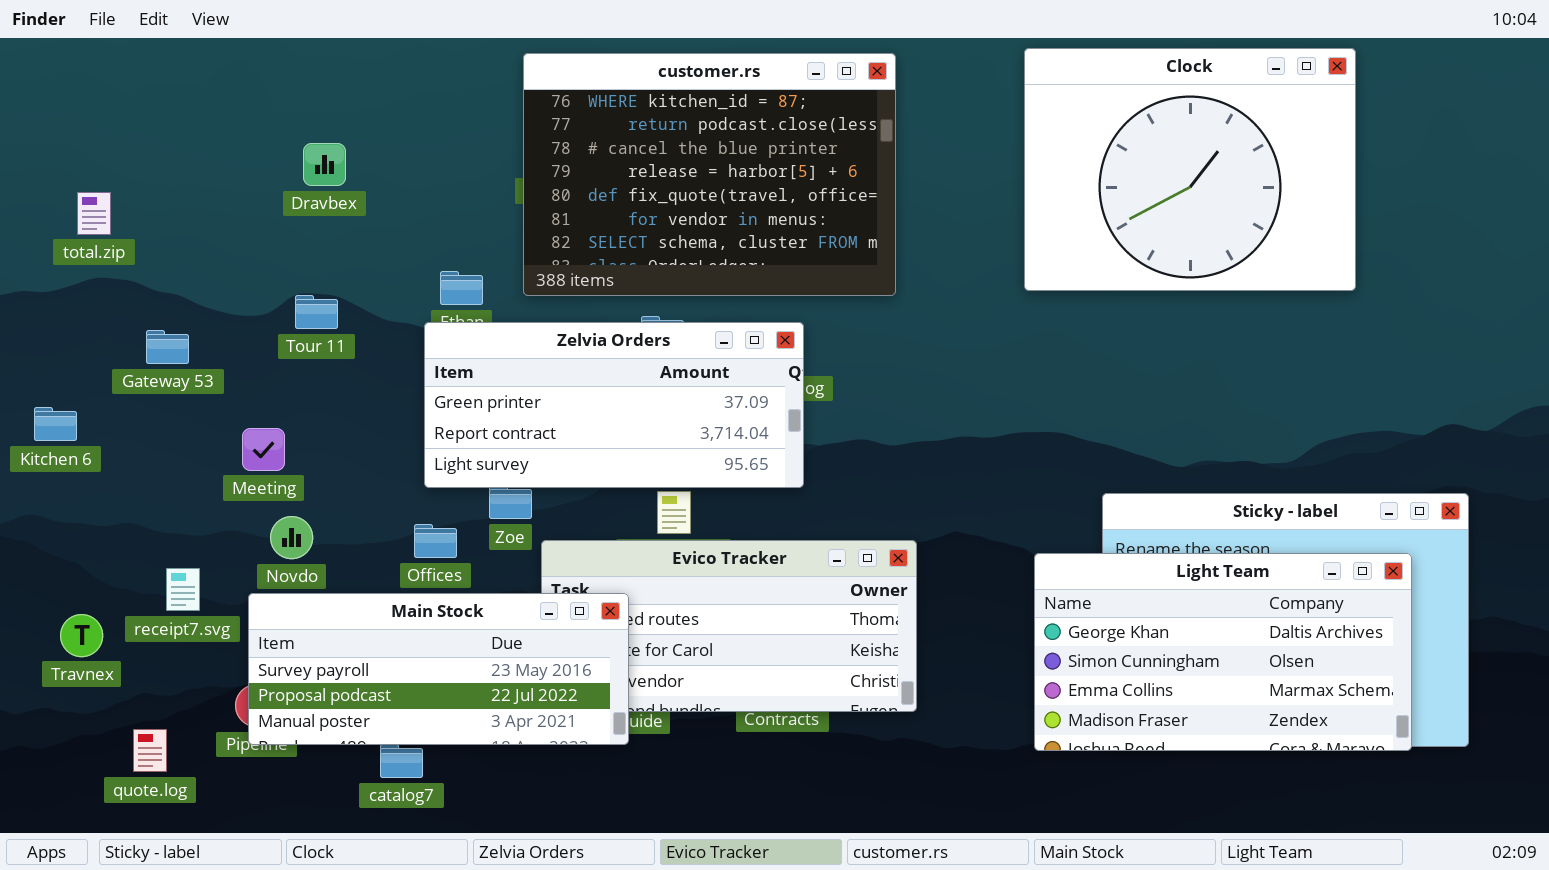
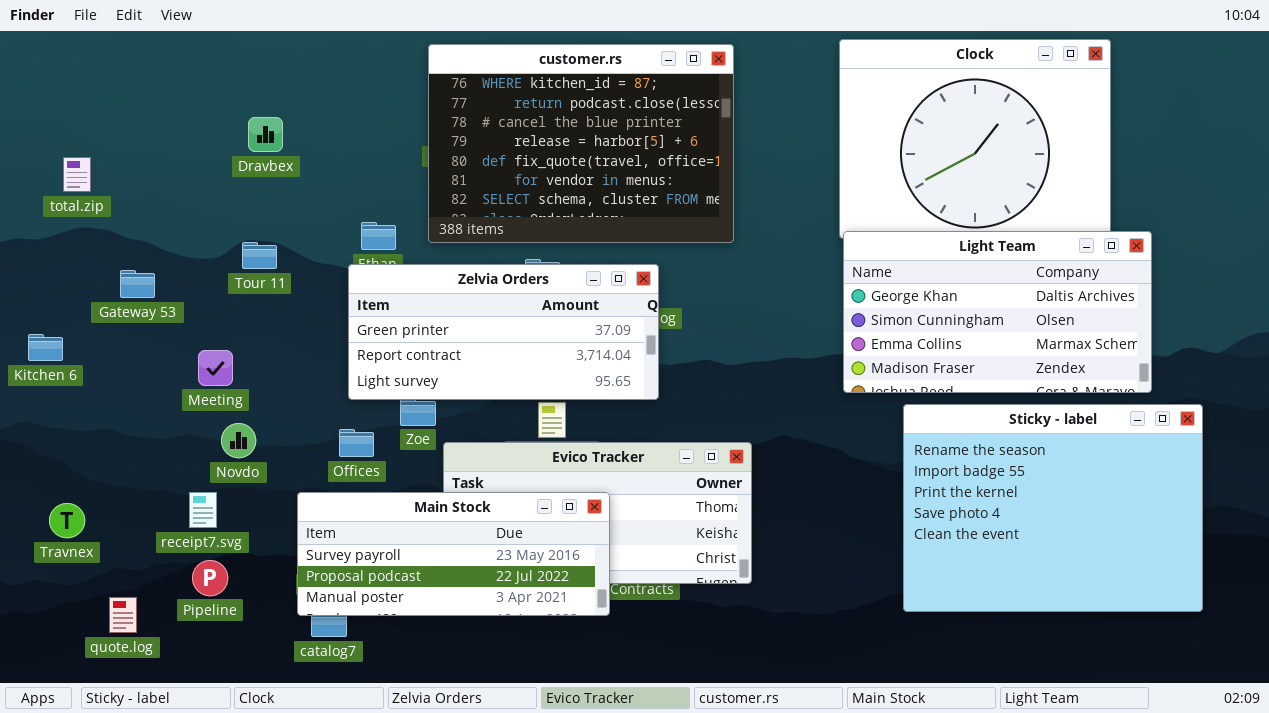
Light Team: [1034,553,1412,751] -> [843,231,1152,393], moved
receipt7.svg: [166,568,200,611] -> [189,492,217,528], moved
Main Stock: [248,593,629,745] -> [297,492,610,616], moved

